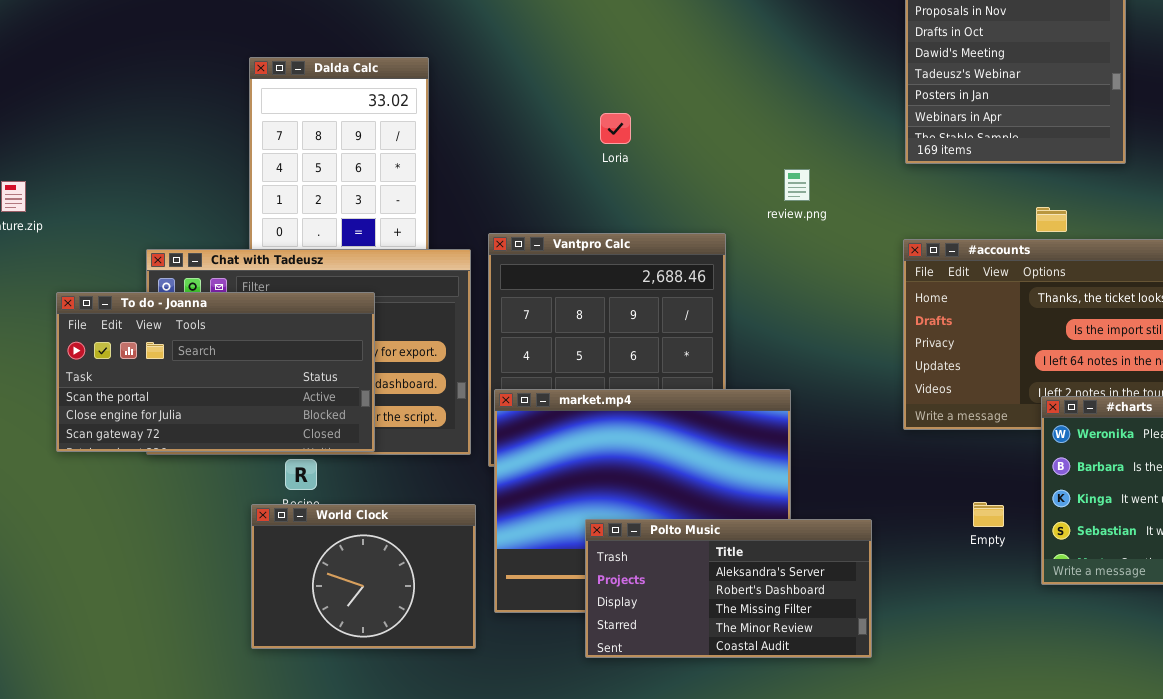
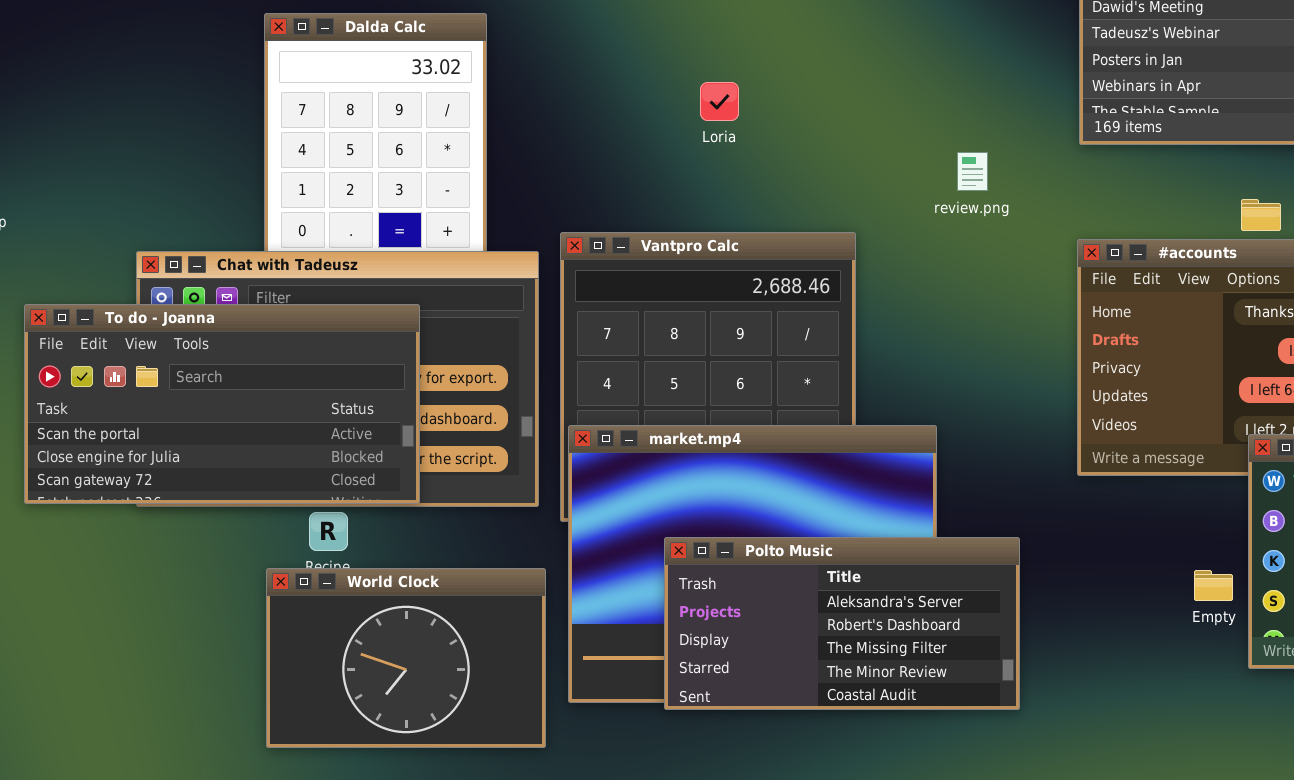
review.png: [784,169,810,201] -> [957,152,988,191], moved
Empty: [973,502,1004,527] -> [1194,570,1233,601], moved
Polto Music: [585,519,872,658] -> [664,537,1020,710], moved

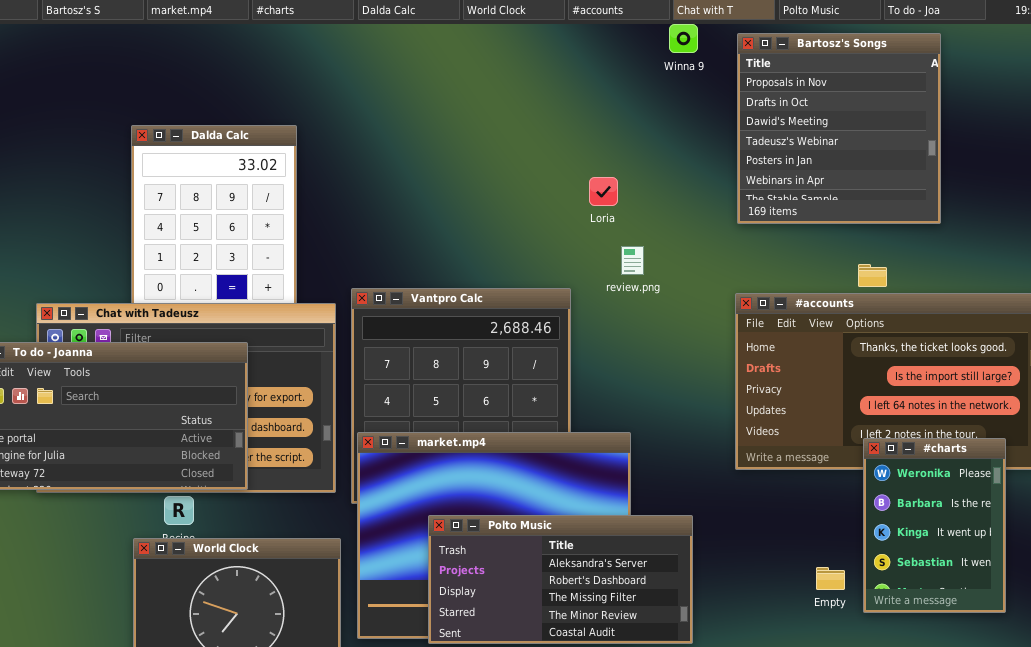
Loria: [700,82,739,121] -> [589,177,618,206], moved
review.png: [957,152,988,191] -> [621,246,644,275], moved
Empty: [1194,570,1233,601] -> [816,567,845,590], moved

